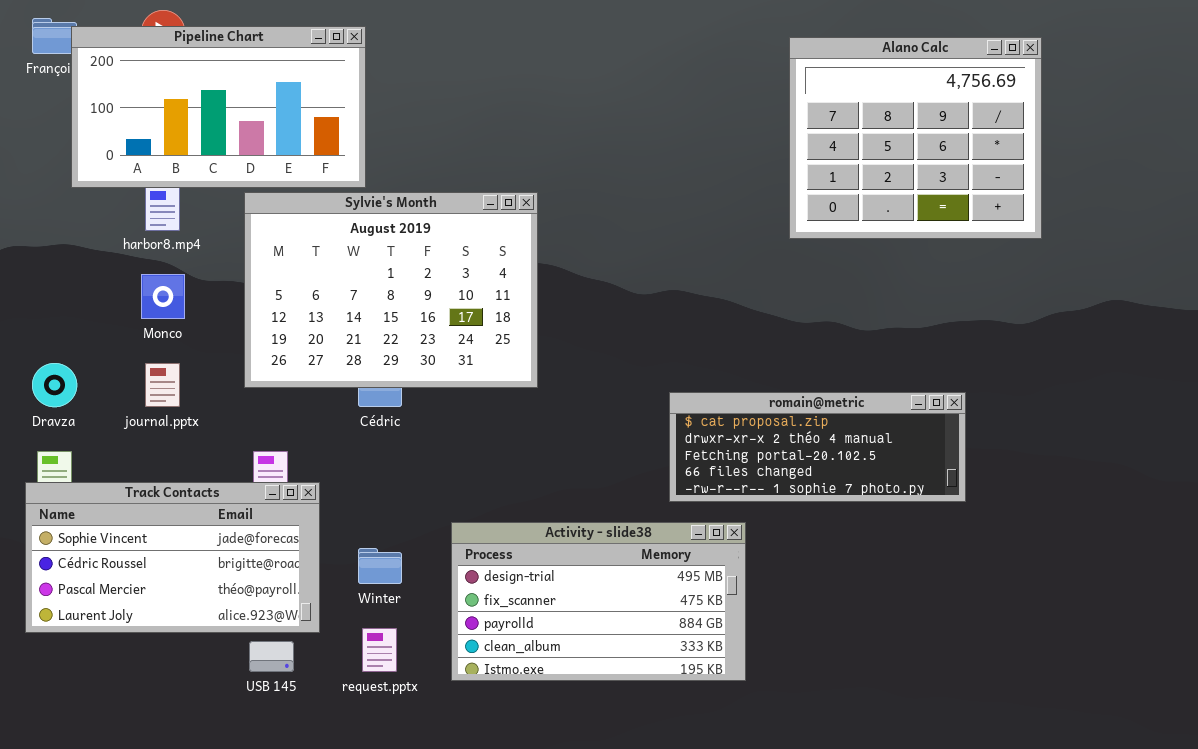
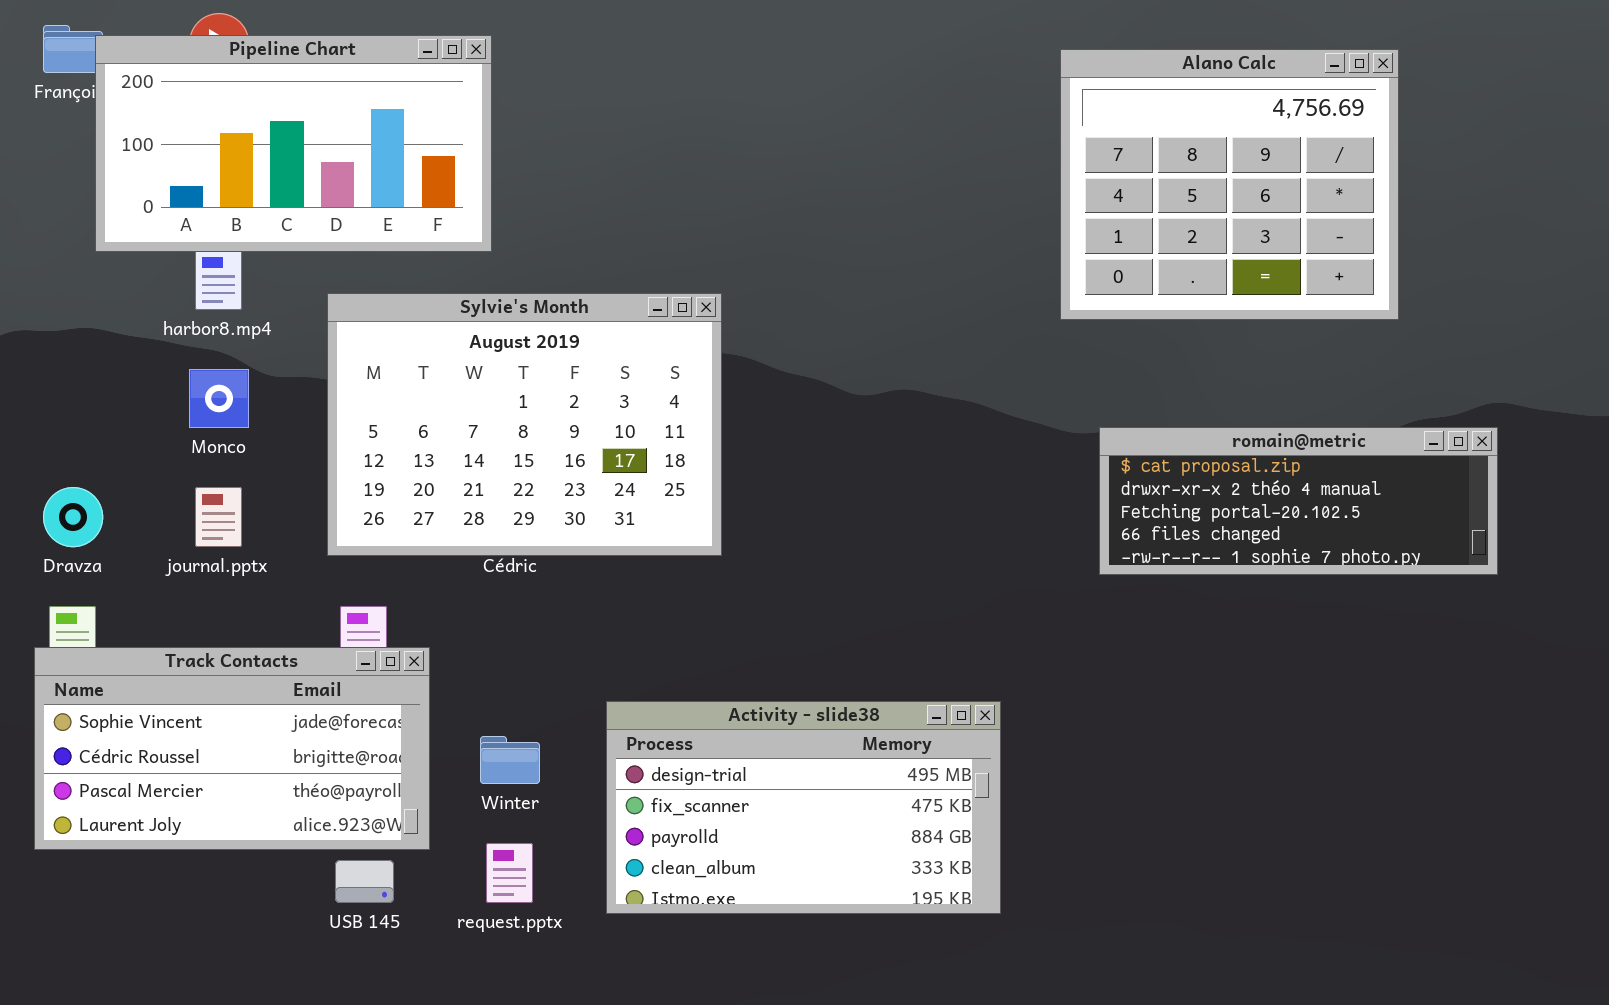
Sylvie's Month: [244,192,538,388] -> [327,293,722,556], moved
romain@metric: [669,392,966,502] -> [1099,427,1498,575], moved

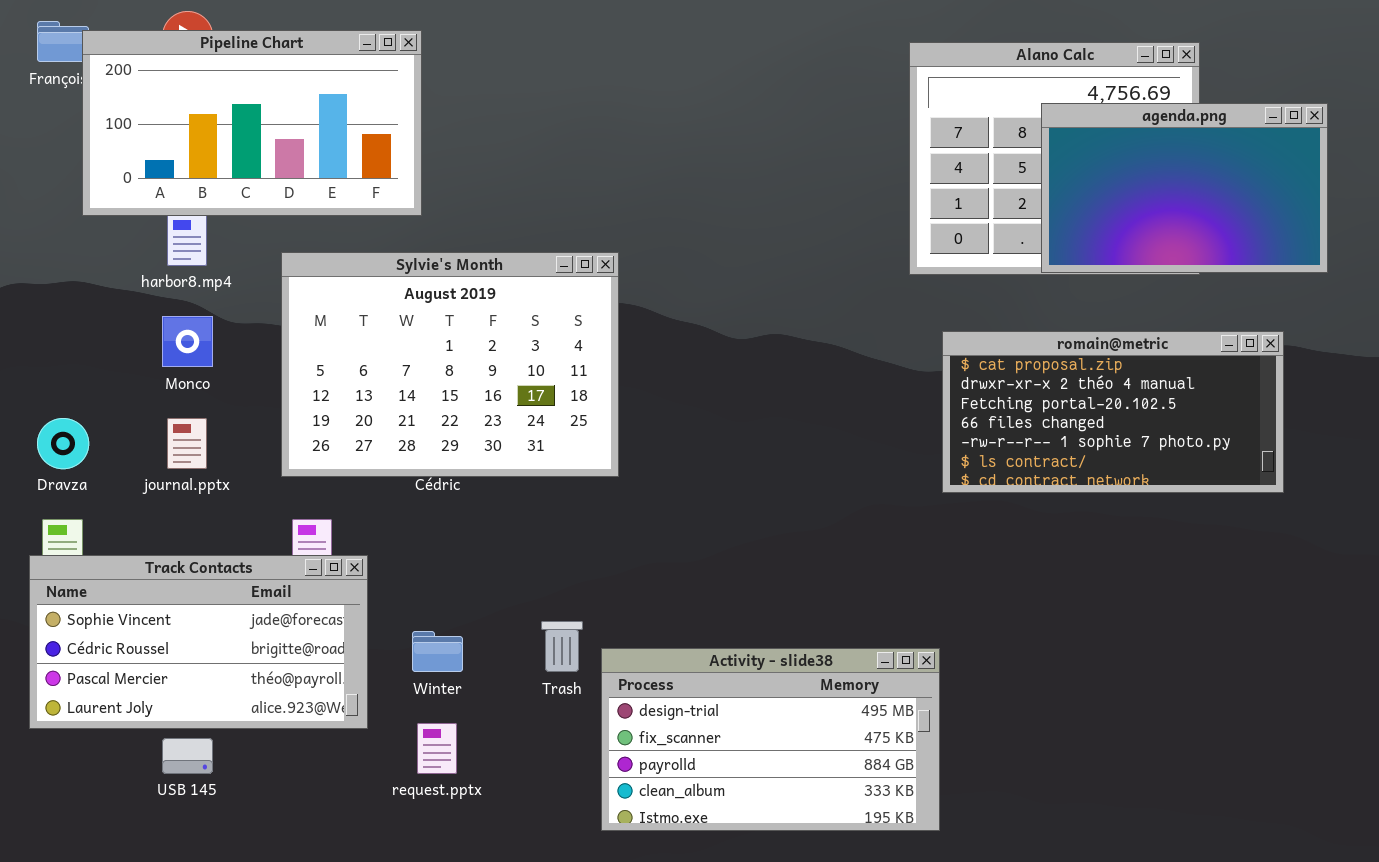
agenda.png: none -> [1041,103,1328,273], opened
romain@metric: [1099,427,1498,575] -> [942,331,1284,493], resized
Activity - slide38: [606,701,1001,914] -> [601,648,940,831], moved
USB 145: [335,860,394,903] -> [162,738,213,774], moved

